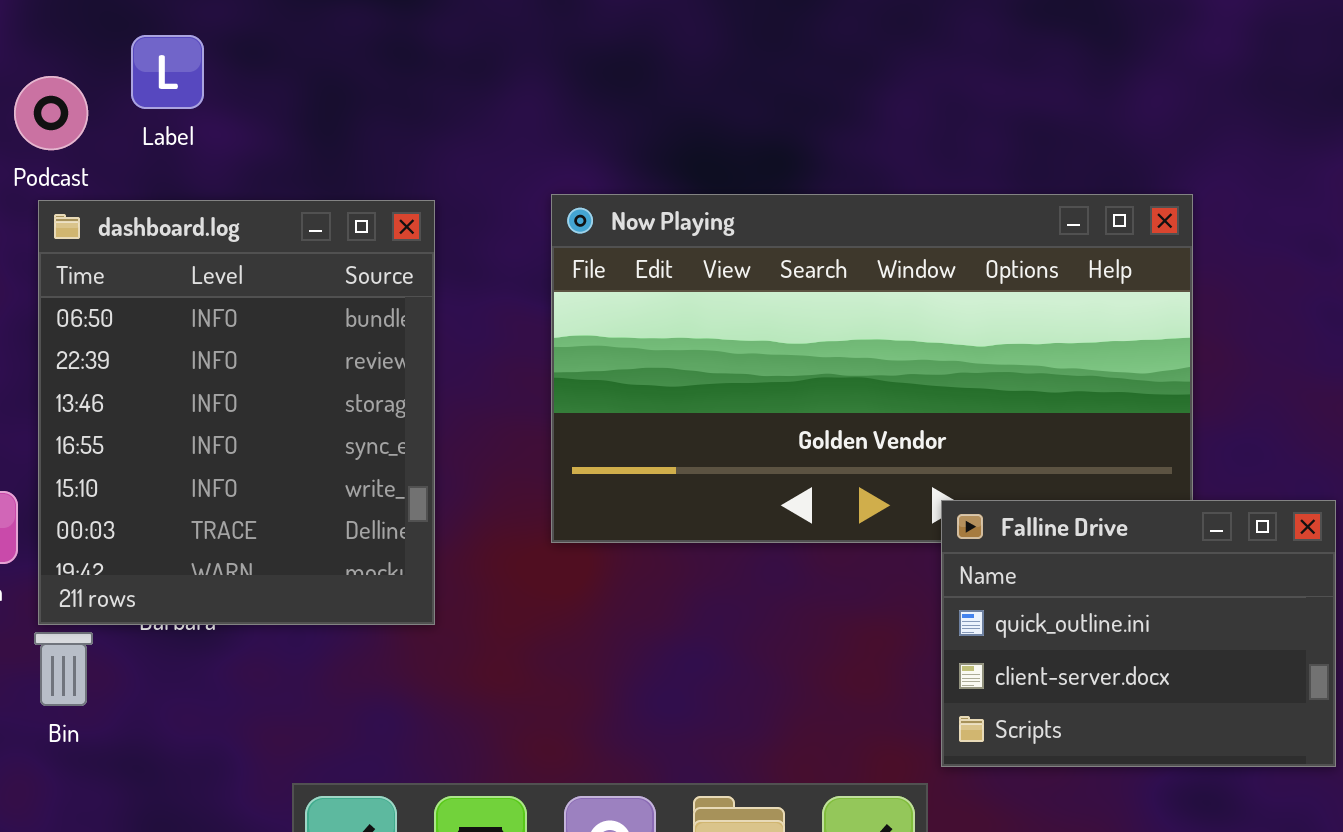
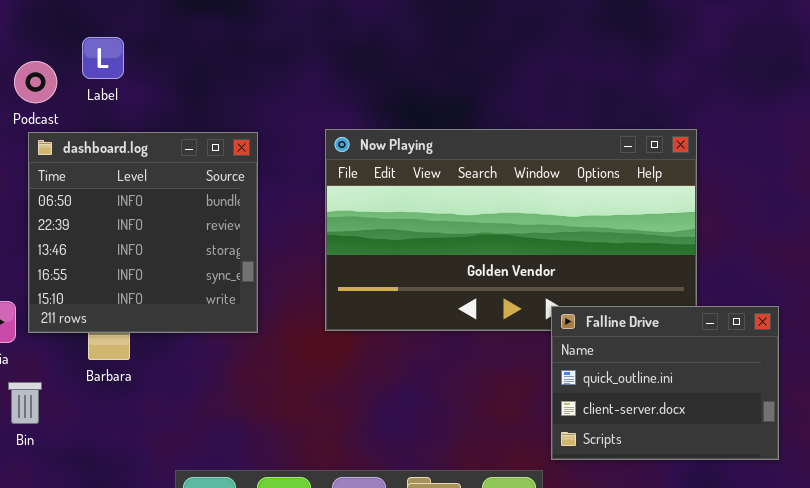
dashboard.log: [38,200,435,625] -> [28,132,258,333], resized
Bin: [34,632,93,706] -> [8,382,42,424], moved

